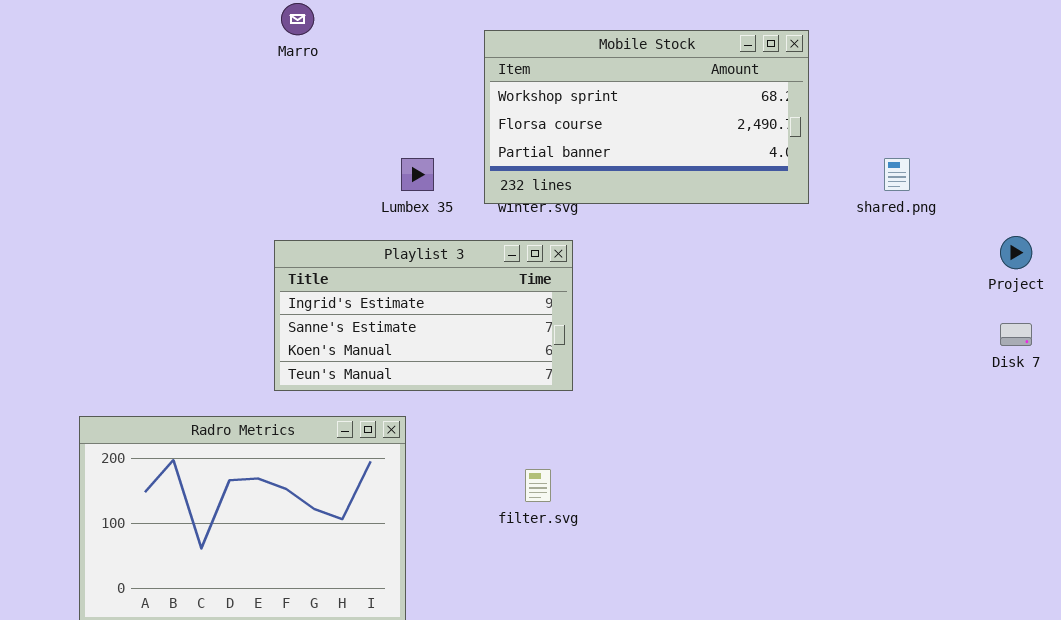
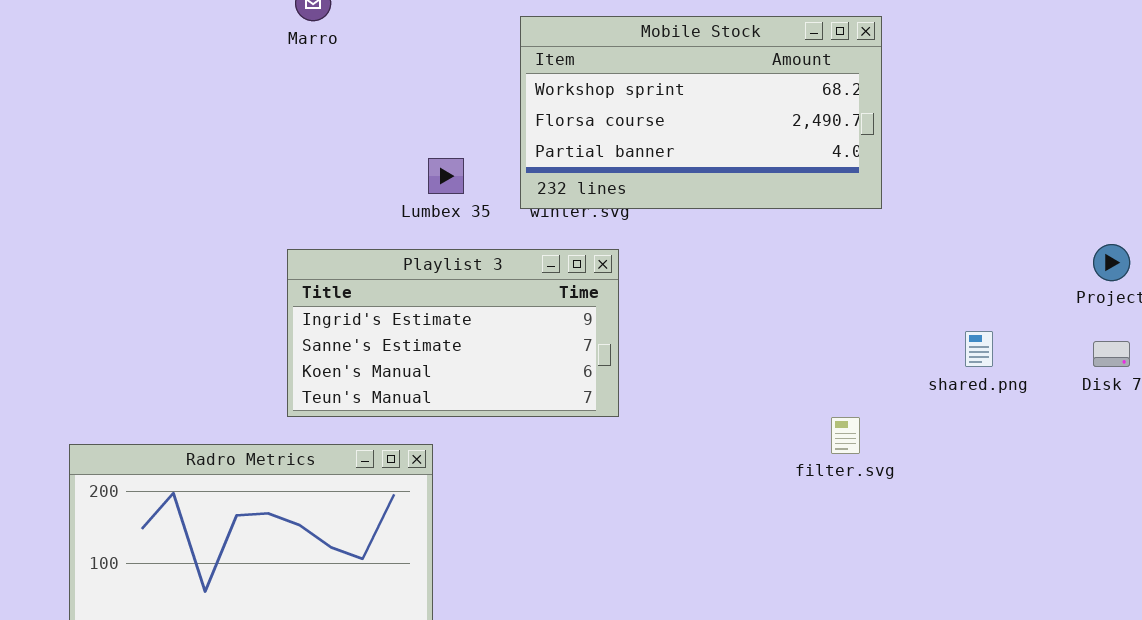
shared.png: [884,158,910,191] -> [965,331,993,367], moved
filter.svg: [525,469,551,502] -> [831,417,860,454], moved

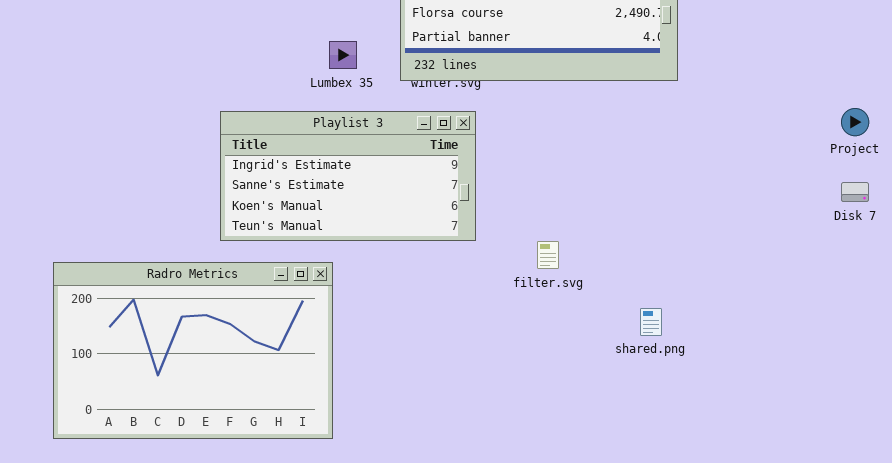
shared.png: [965,331,993,367] -> [640,308,662,336], moved
filter.svg: [831,417,860,454] -> [537,241,559,269], moved

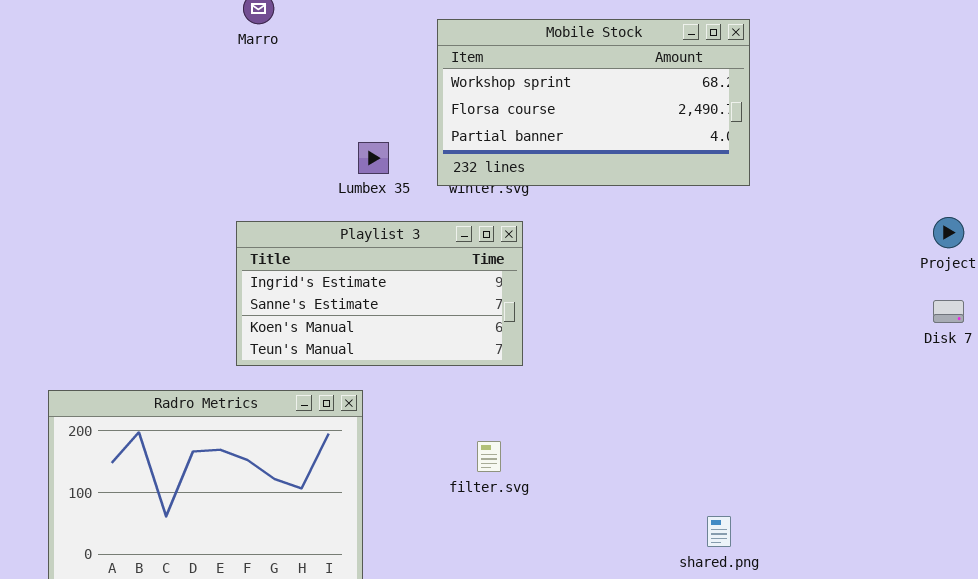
filter.svg: [537,241,559,269] -> [477,441,501,472], moved
shared.png: [640,308,662,336] -> [707,516,731,547], moved

